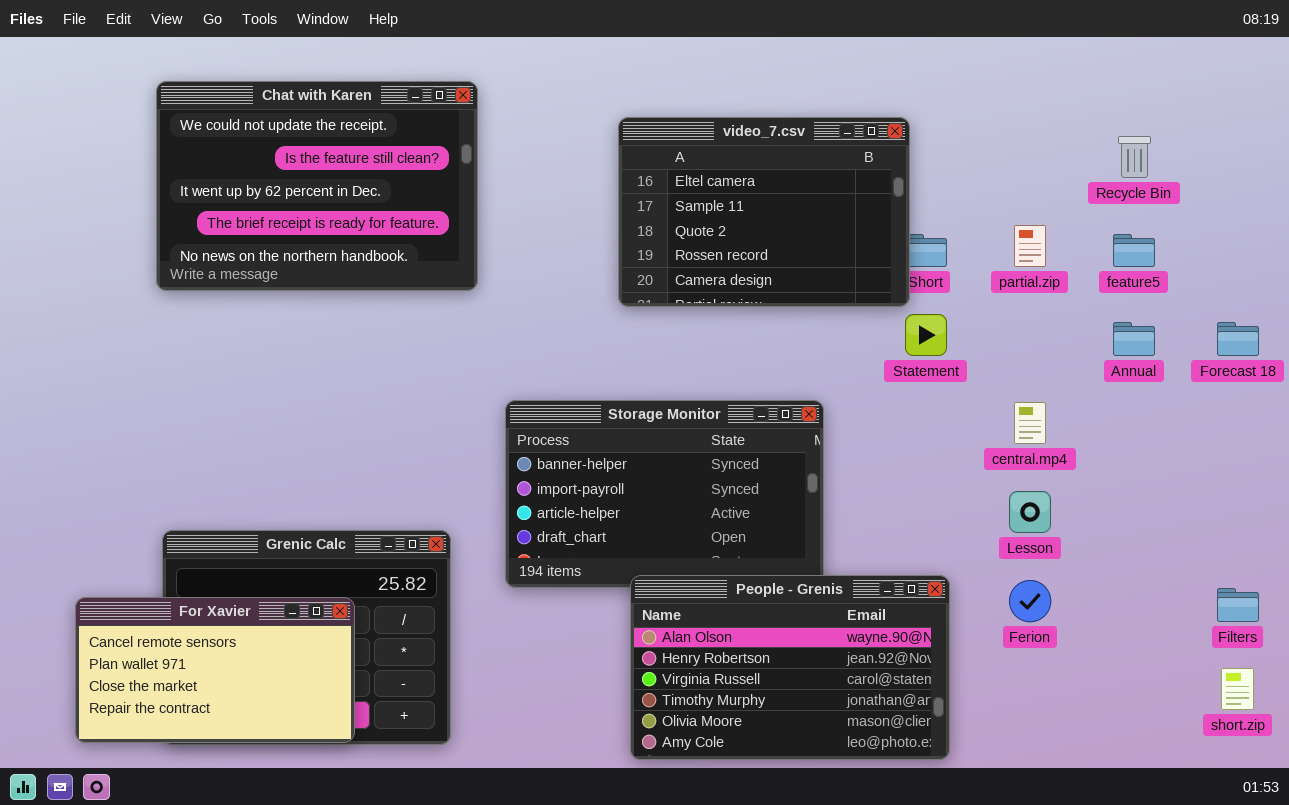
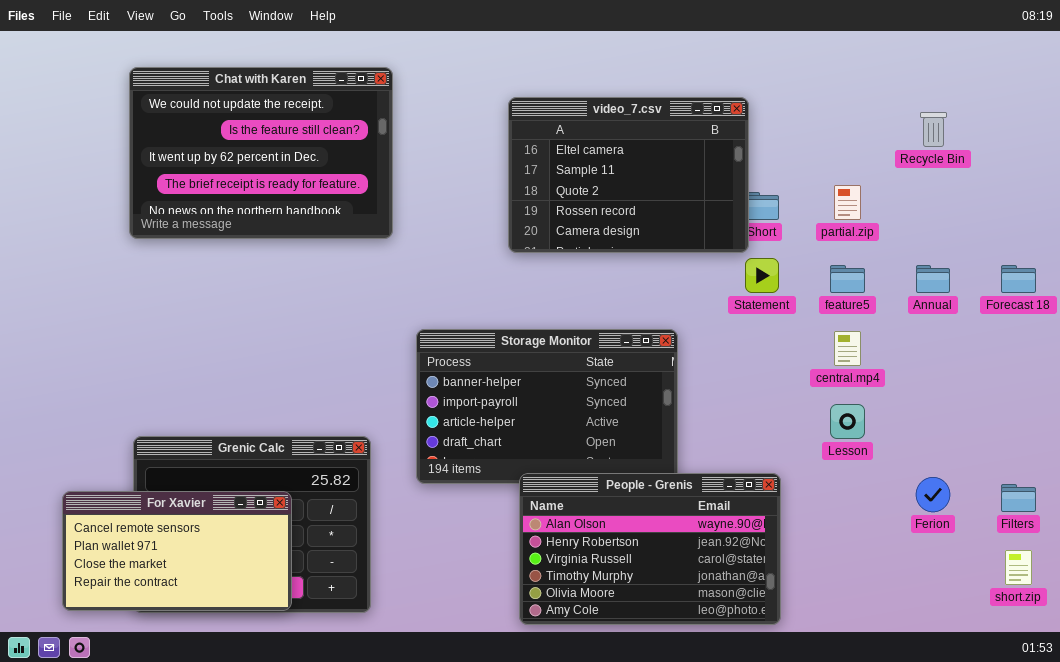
feature5: [1113,234,1155,267] -> [830,265,865,293], moved
Ferion: [1009,580,1051,622] -> [916,477,950,512], moved

